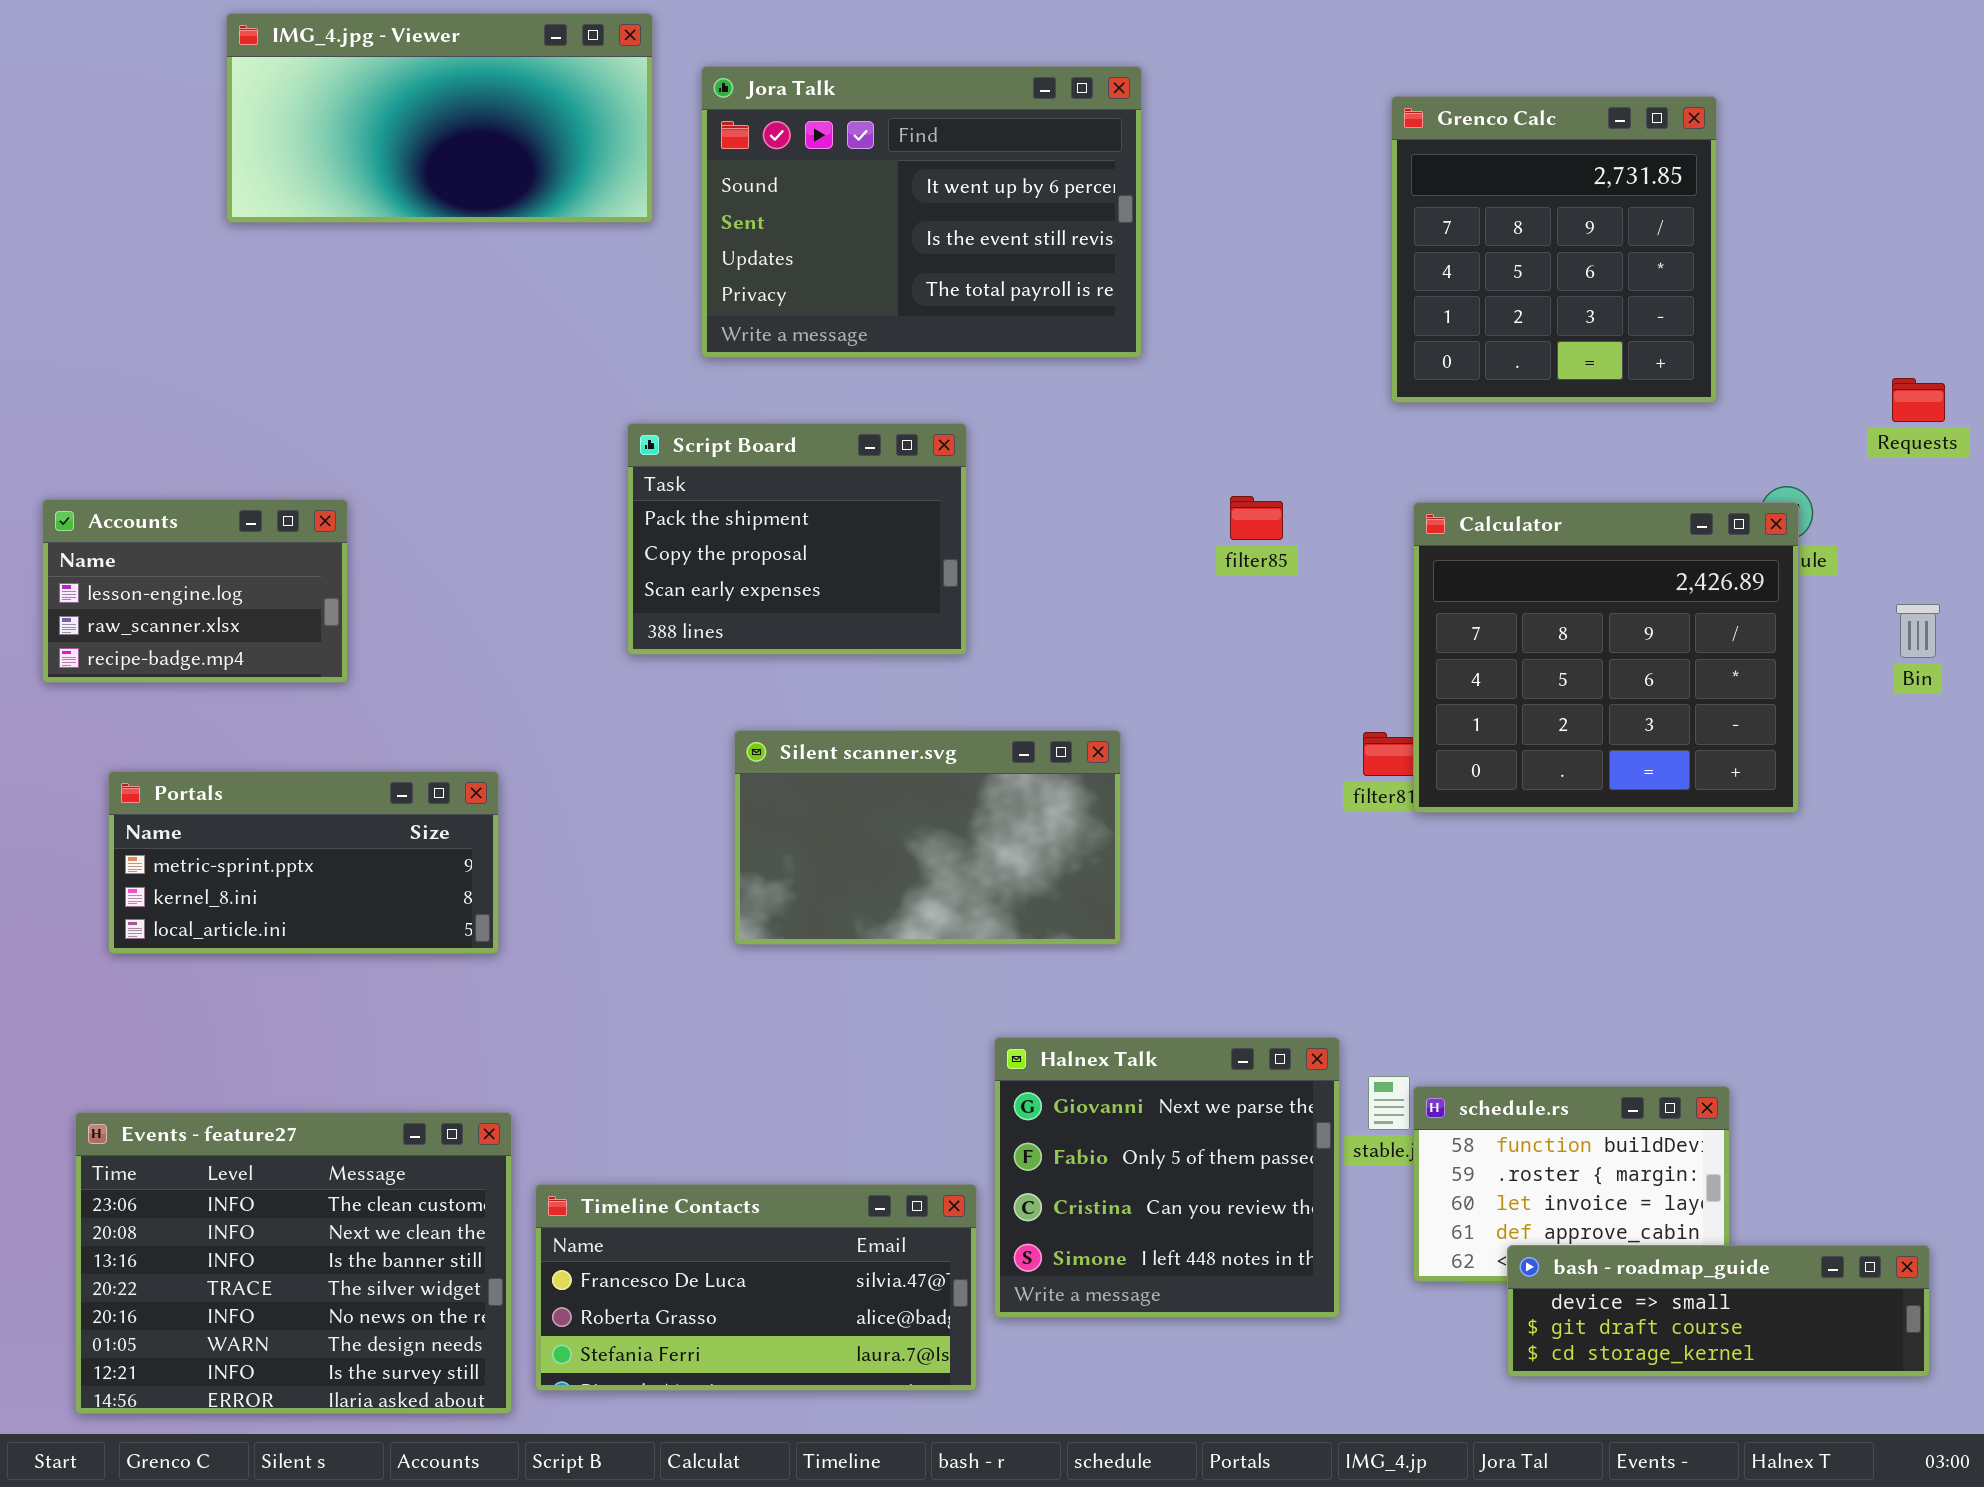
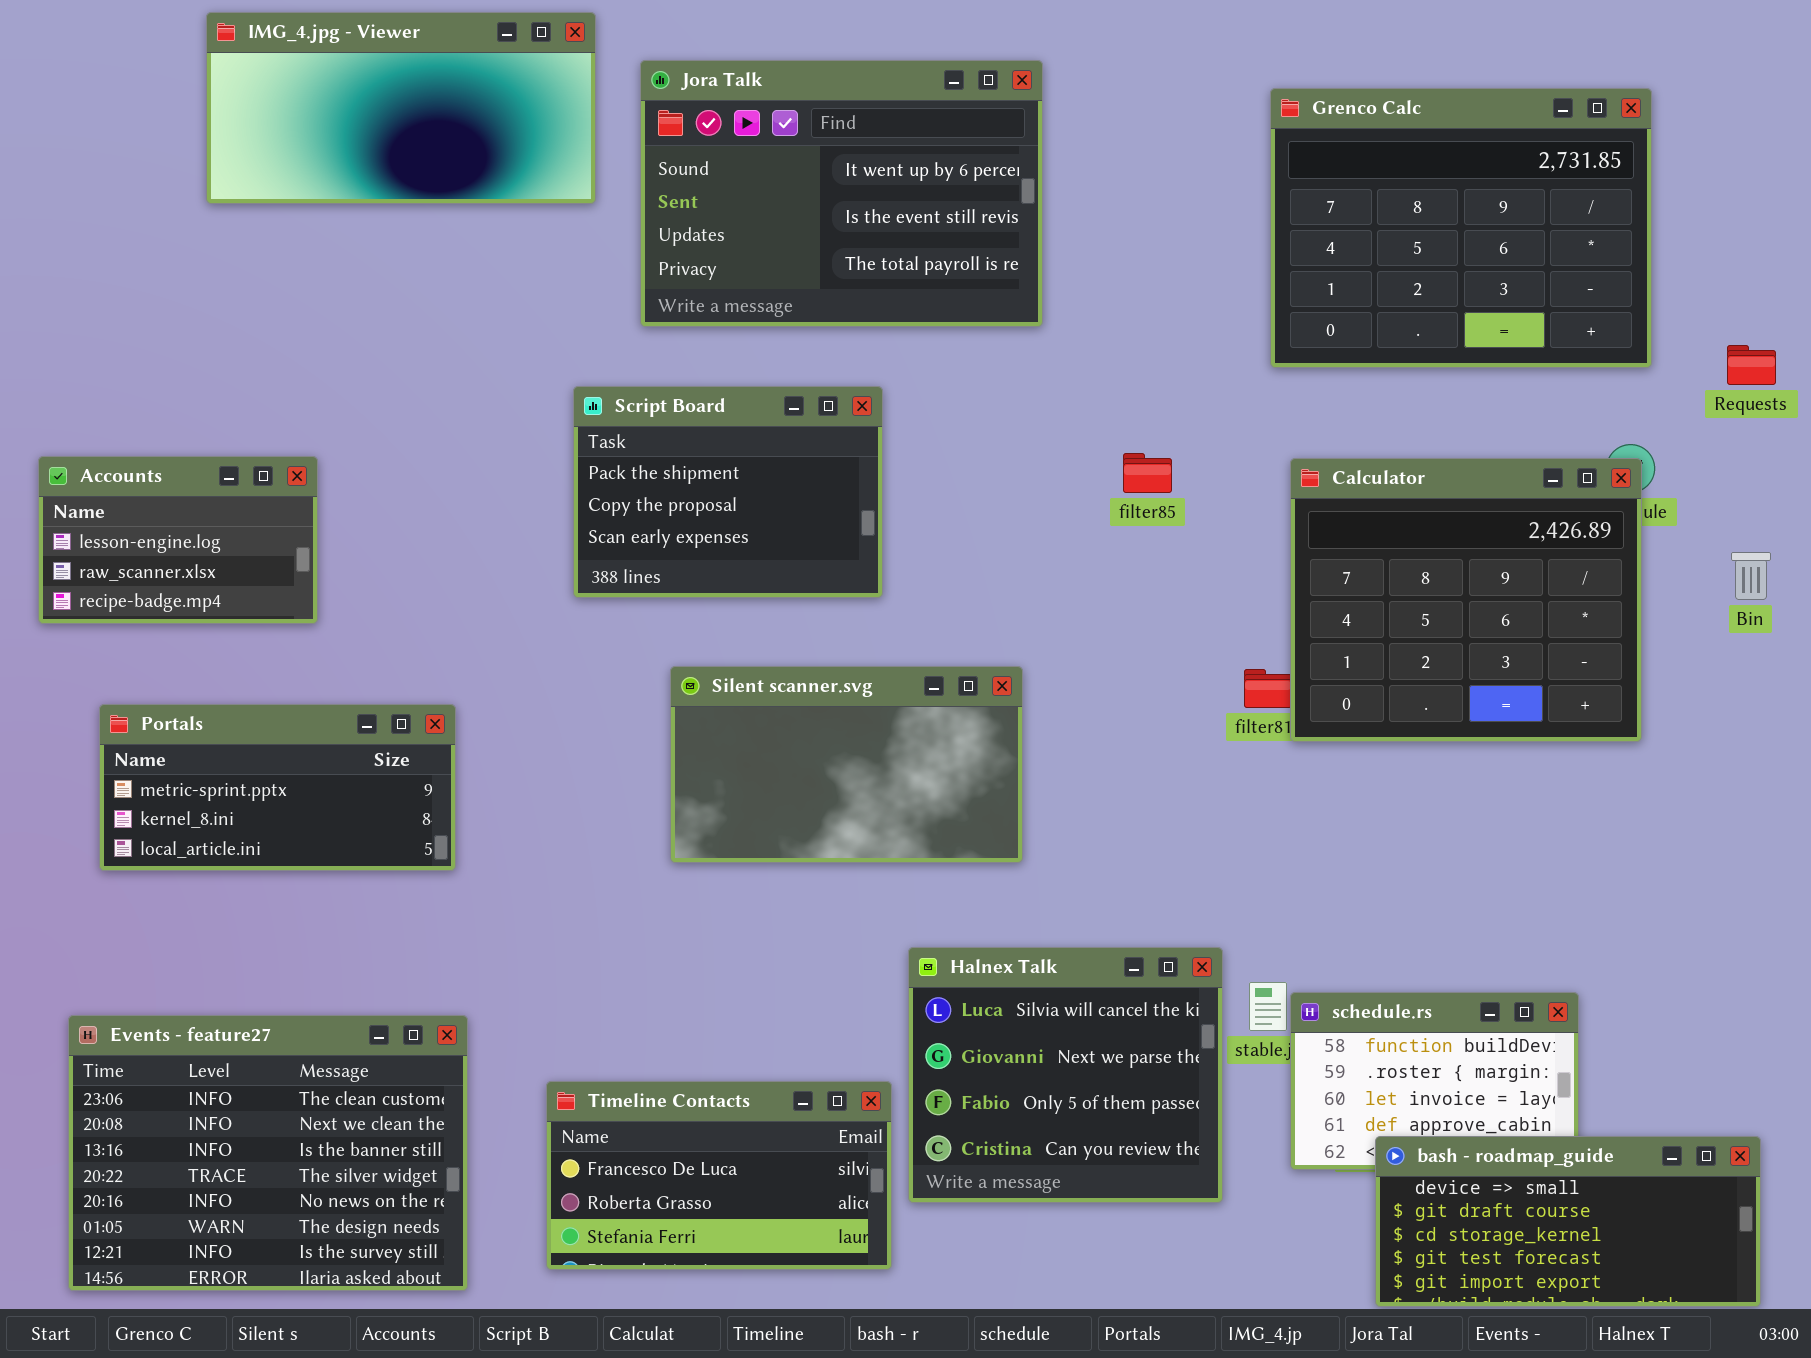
Grenco Calc: [1391,96,1717,403] -> [1270,88,1652,368], resized
Halnex Talk: [994,1037,1340,1318] -> [908,947,1223,1203], scrolled up 1 row
Timeline Contacts: [535,1184,977,1391] -> [546,1081,892,1270], resized
bash - roadmap_guide: [1507,1245,1930,1377] -> [1375,1136,1761,1307], resized

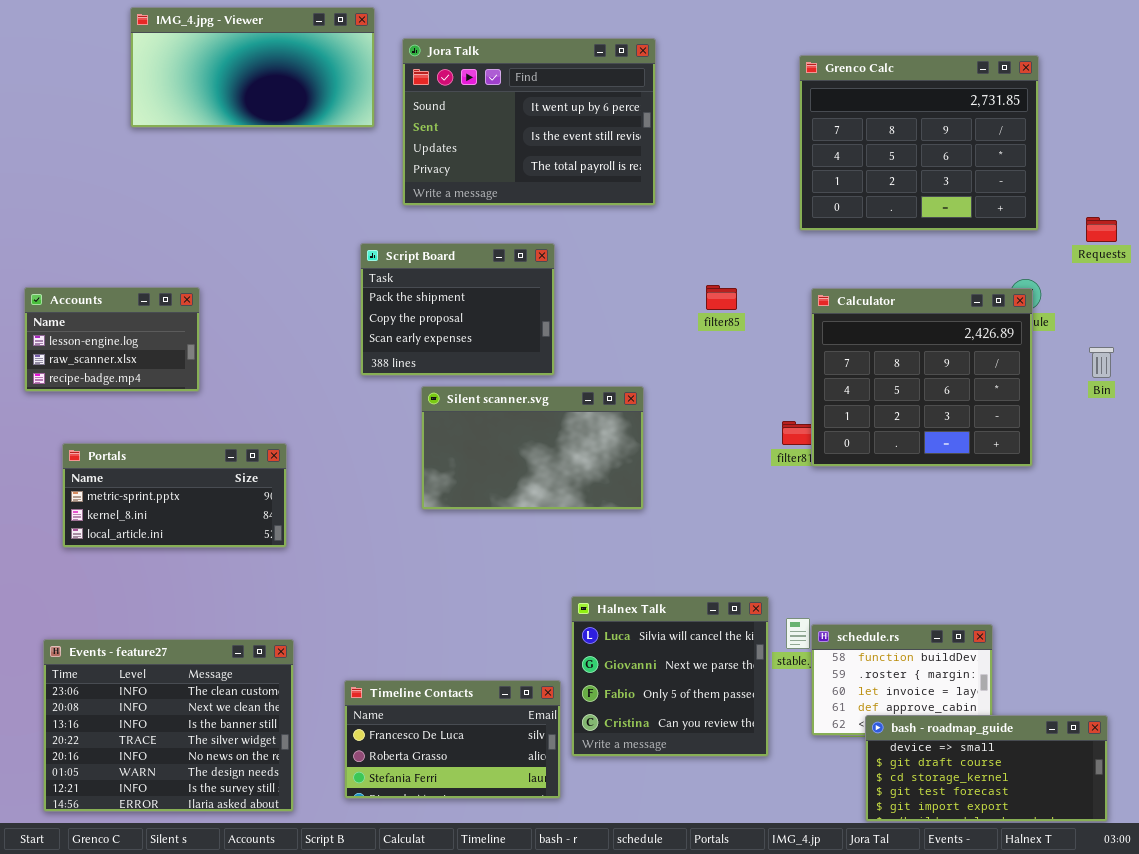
Silent scanner.svg: [670,666,1023,863] -> [421,386,644,510], moved

